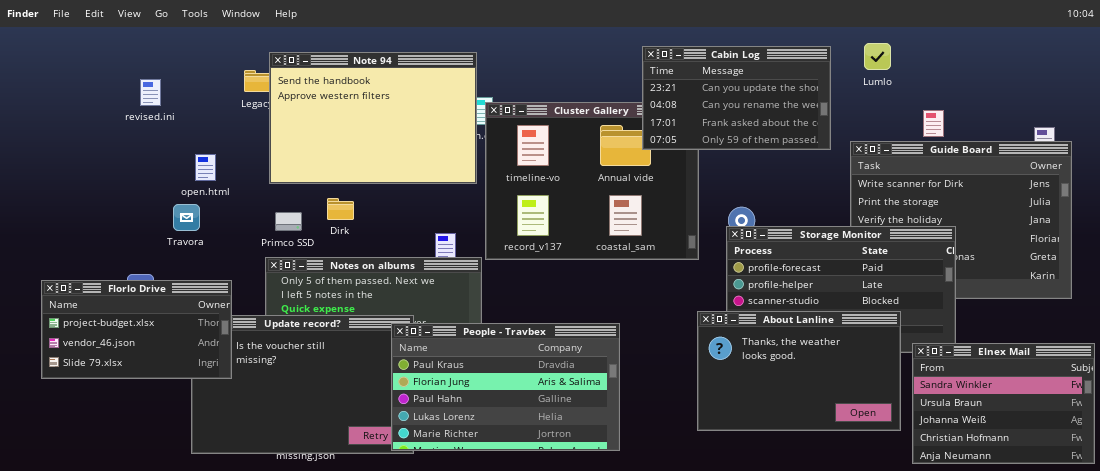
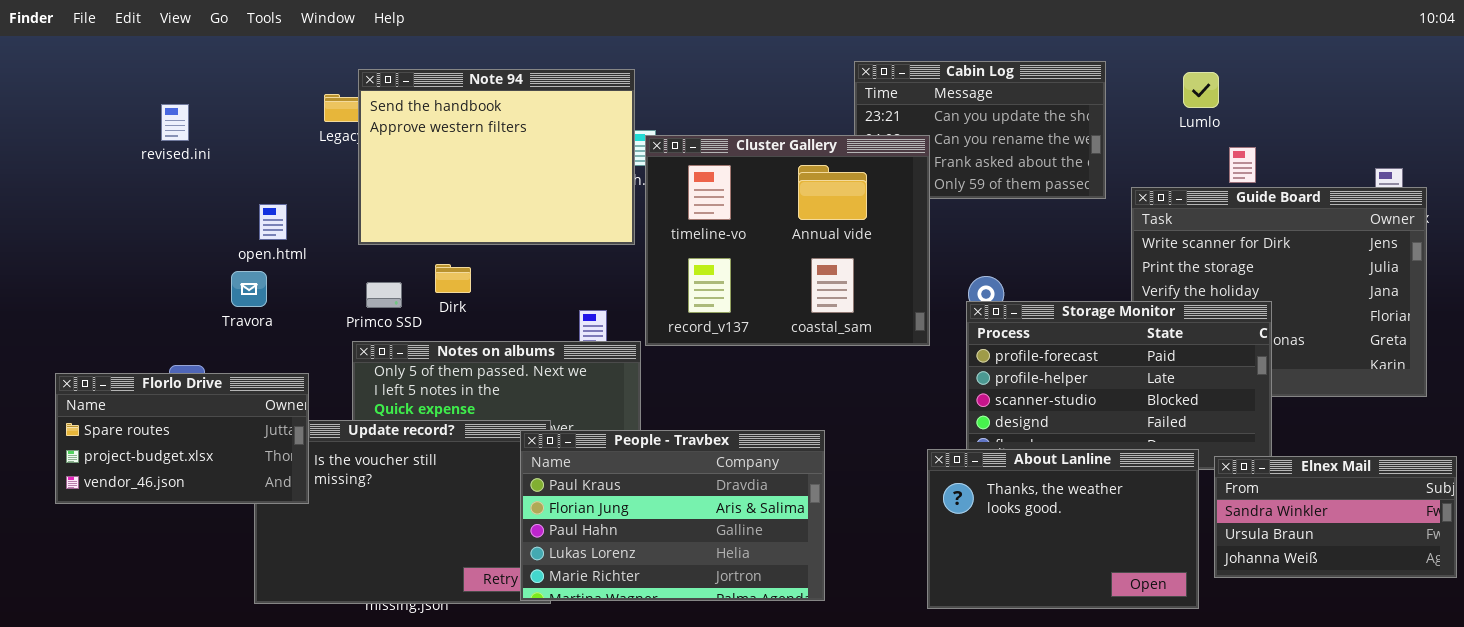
Lumlo: [864,43,891,70] -> [1183,72,1219,108], moved
revised.ini: [140,79,161,106] -> [161,104,189,141], moved
Cluster Gallery: [485,102,699,260] -> [645,135,930,346], raised
Florlo Drive: [41,280,232,379] -> [55,373,309,504], scrolled up 1 row
About Lanline: [697,311,901,431] -> [927,449,1199,609], moved
Elnex Mail: [912,343,1095,464] -> [1214,456,1457,578], resized

